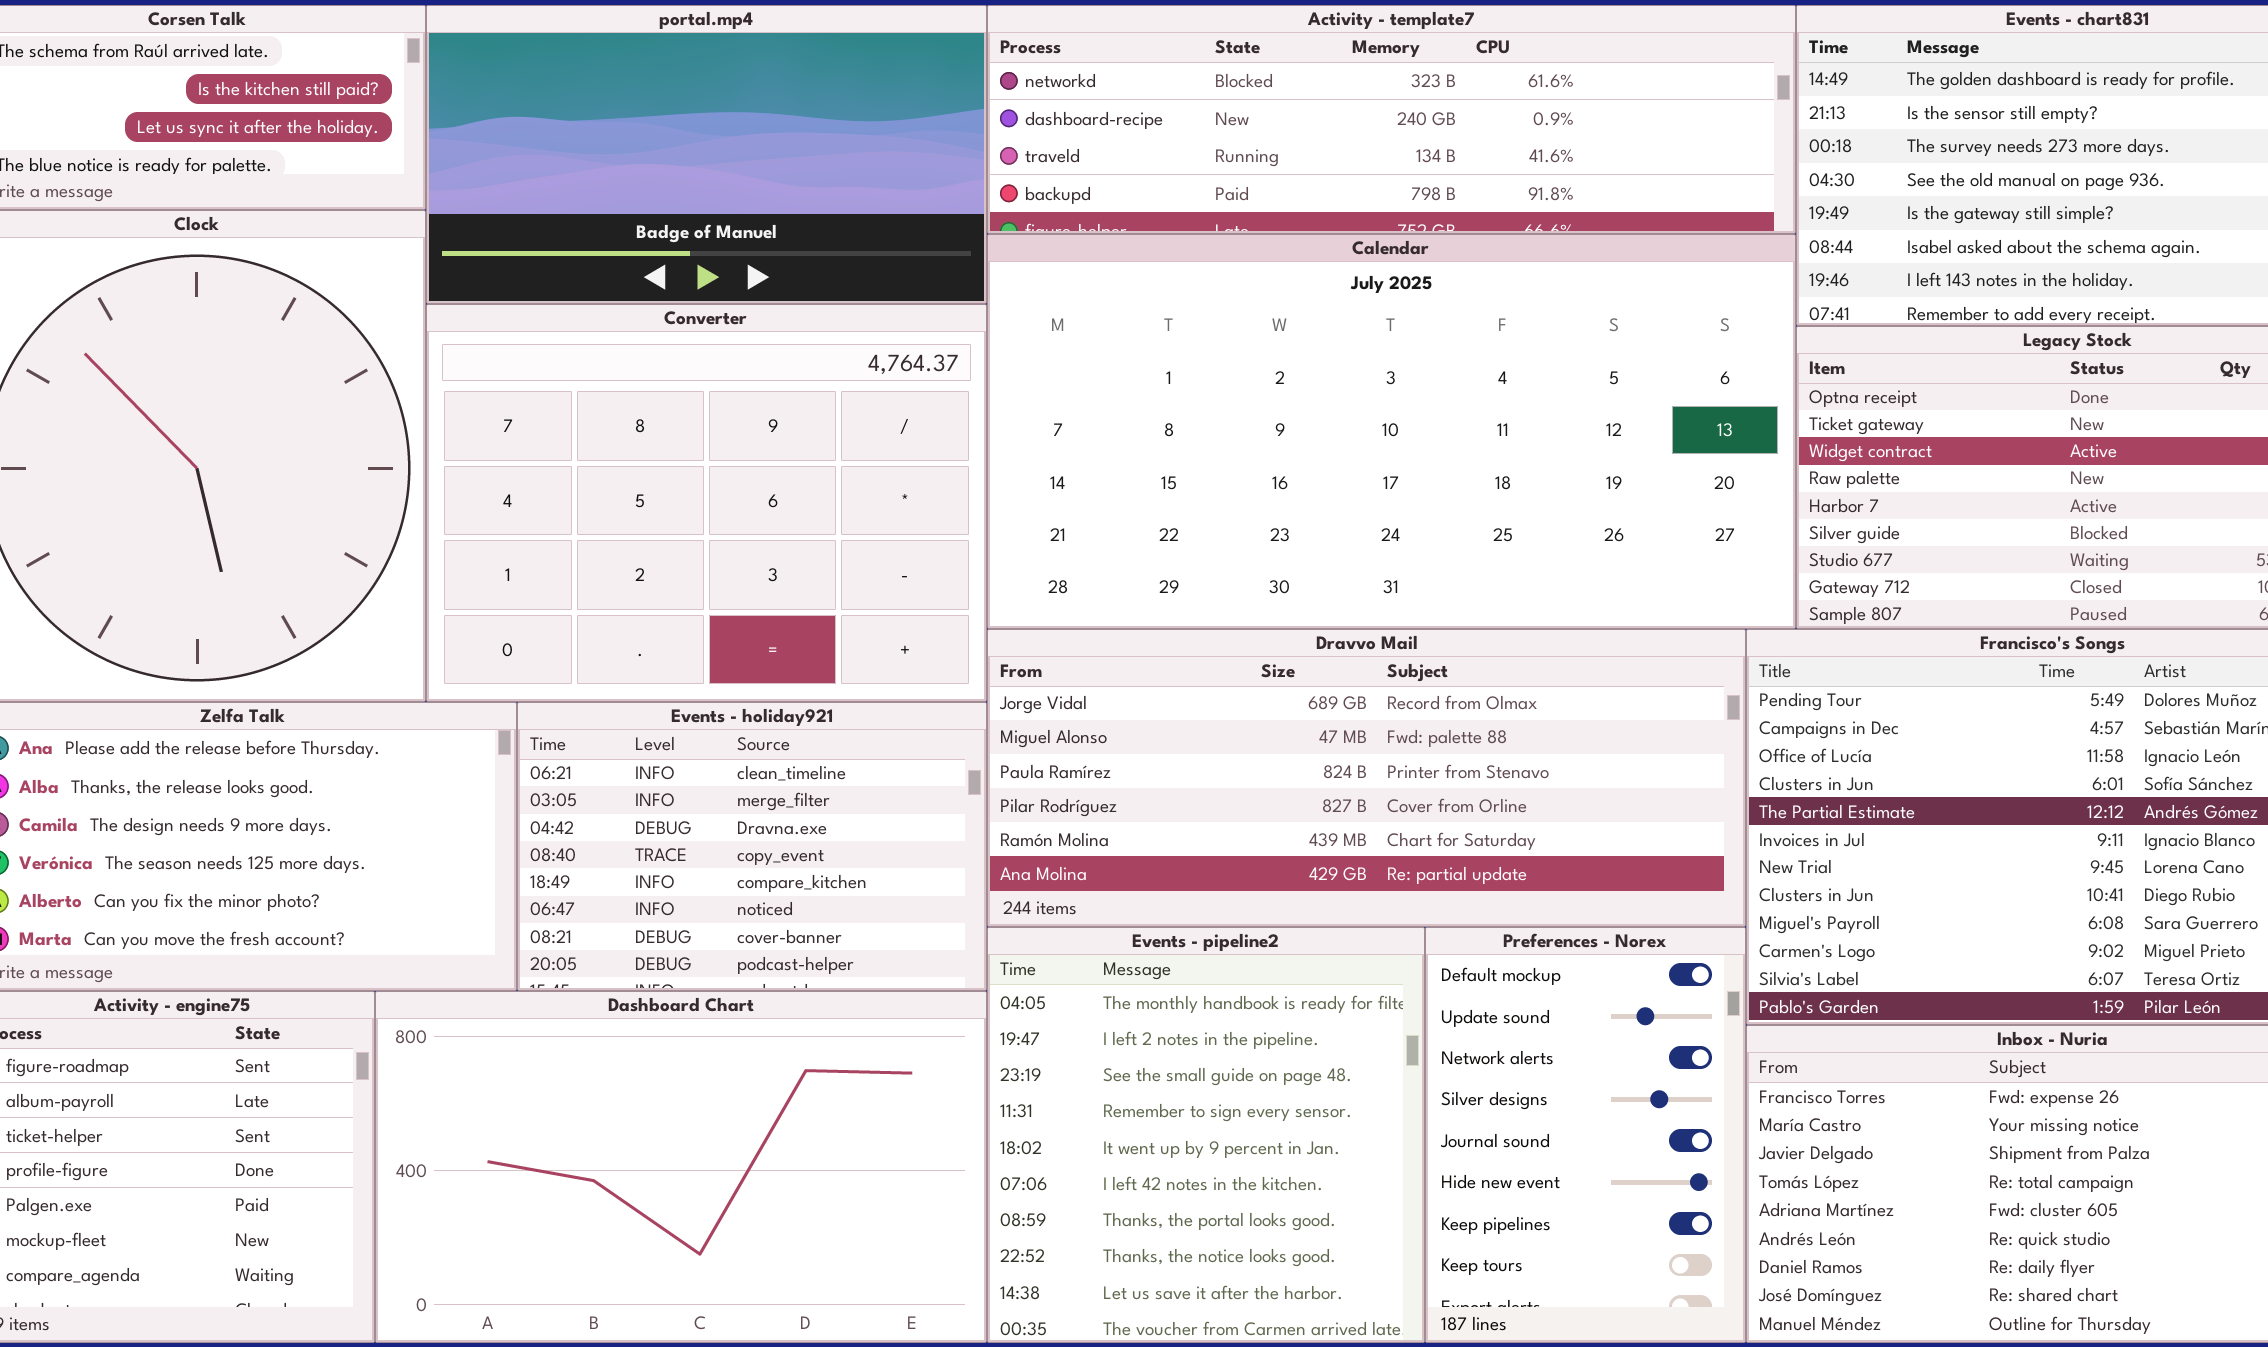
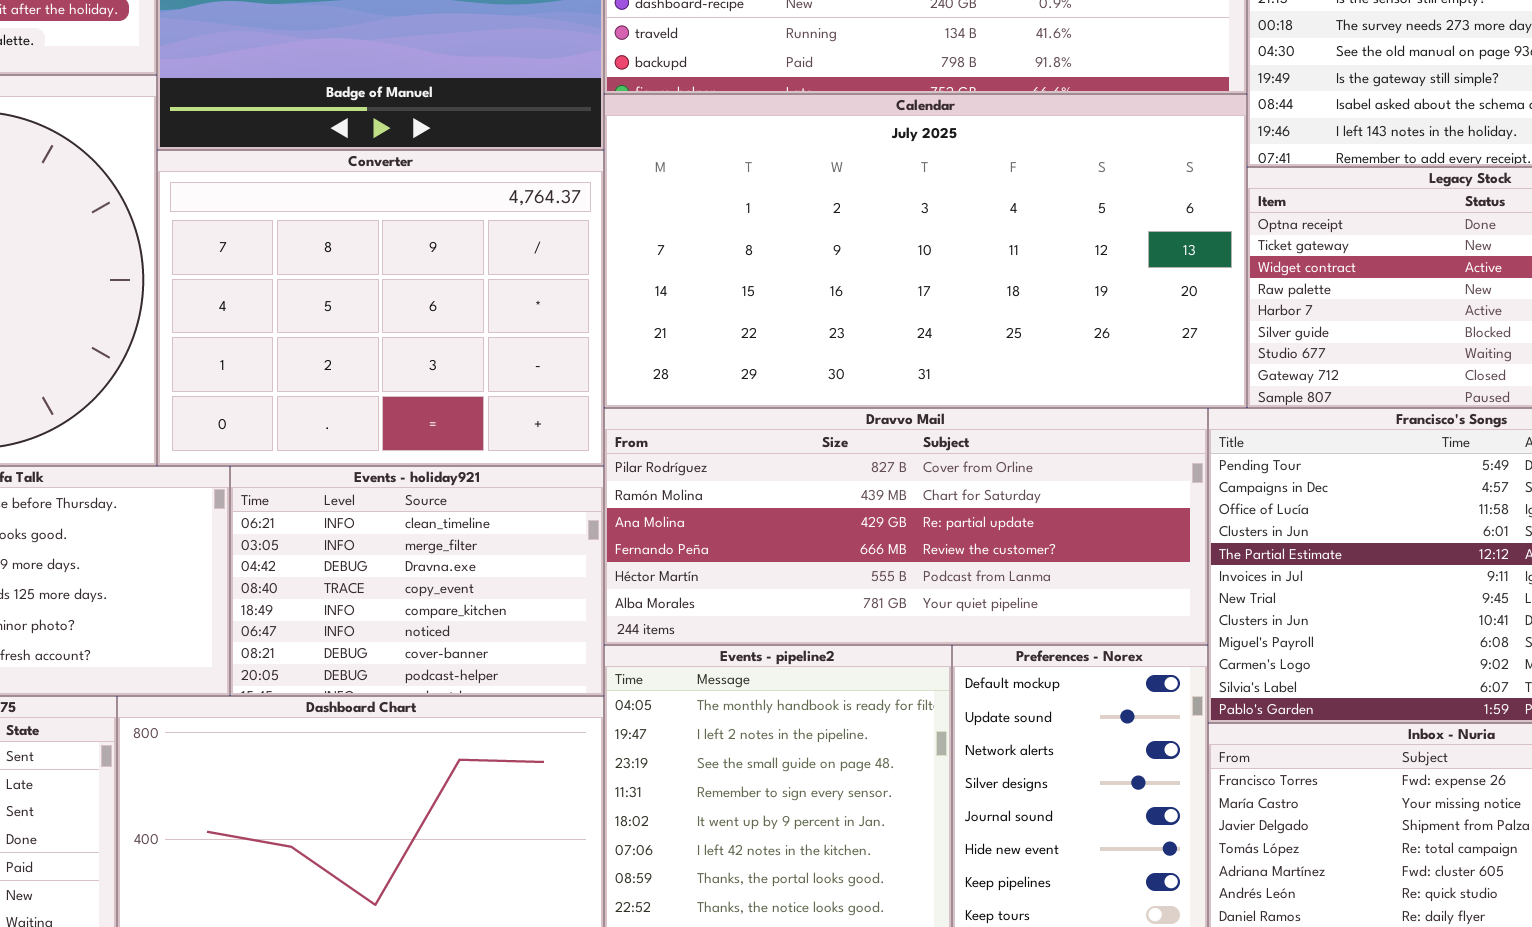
Dravvo Mail: [987,629,1746,927] -> [604,408,1208,645], scrolled down 3 rows

